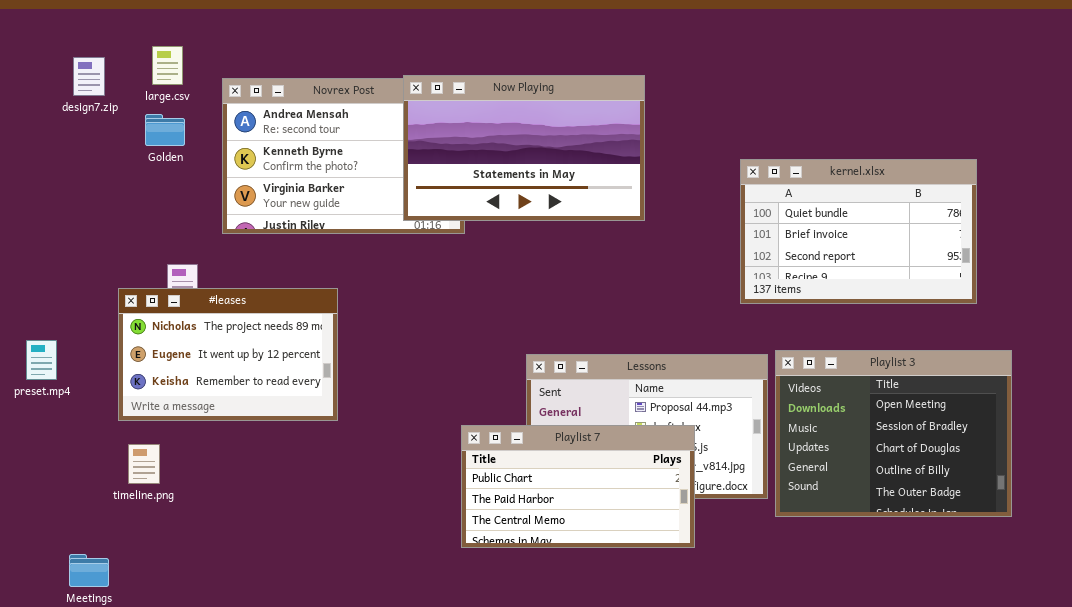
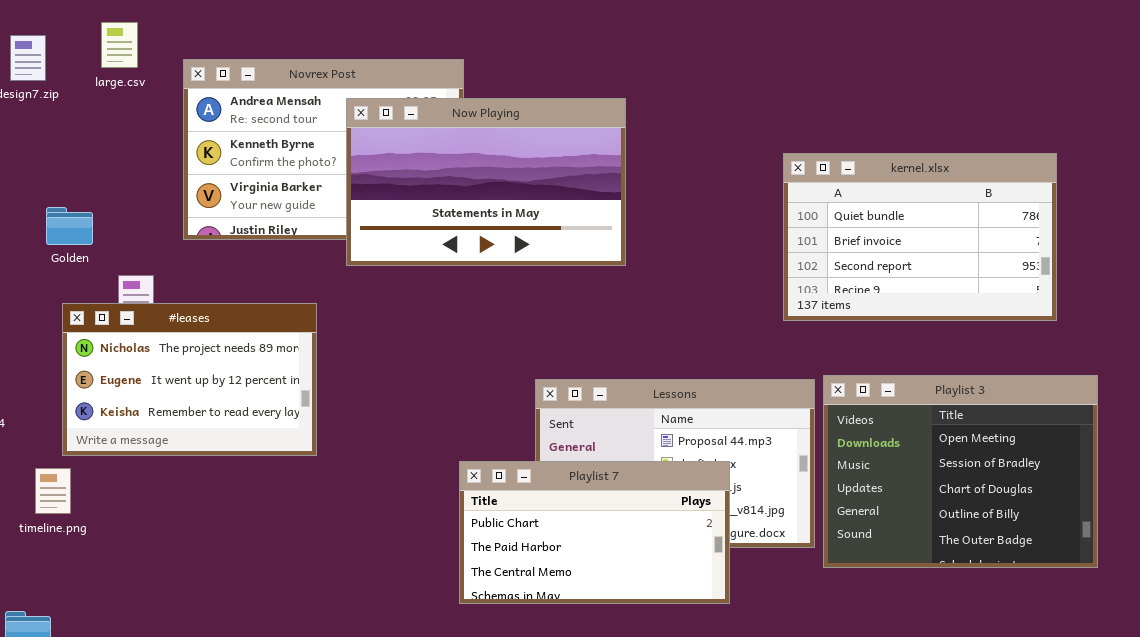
Now Playing: [403,75,645,221] -> [346,98,626,266], moved
Golden: [145,114,185,146] -> [46,207,93,245], moved
timeline.png: [128,444,160,484] -> [35,468,71,514], moved

